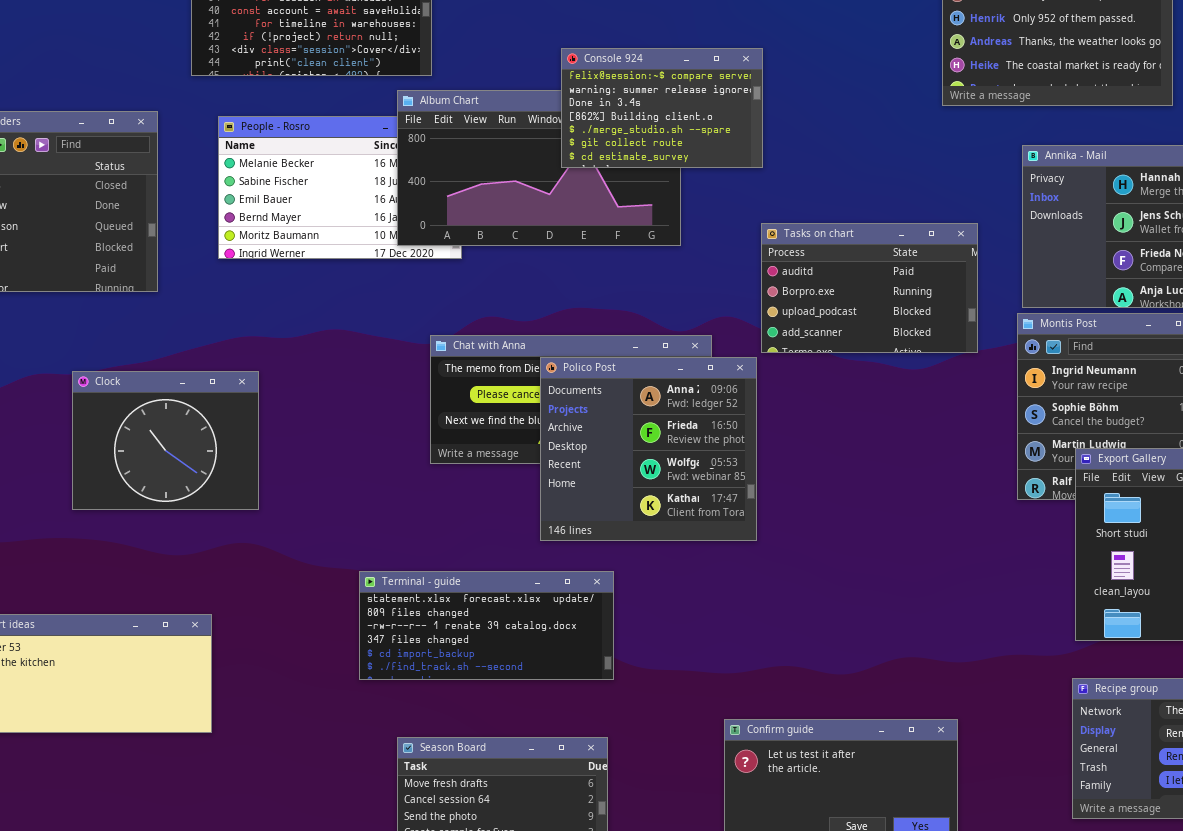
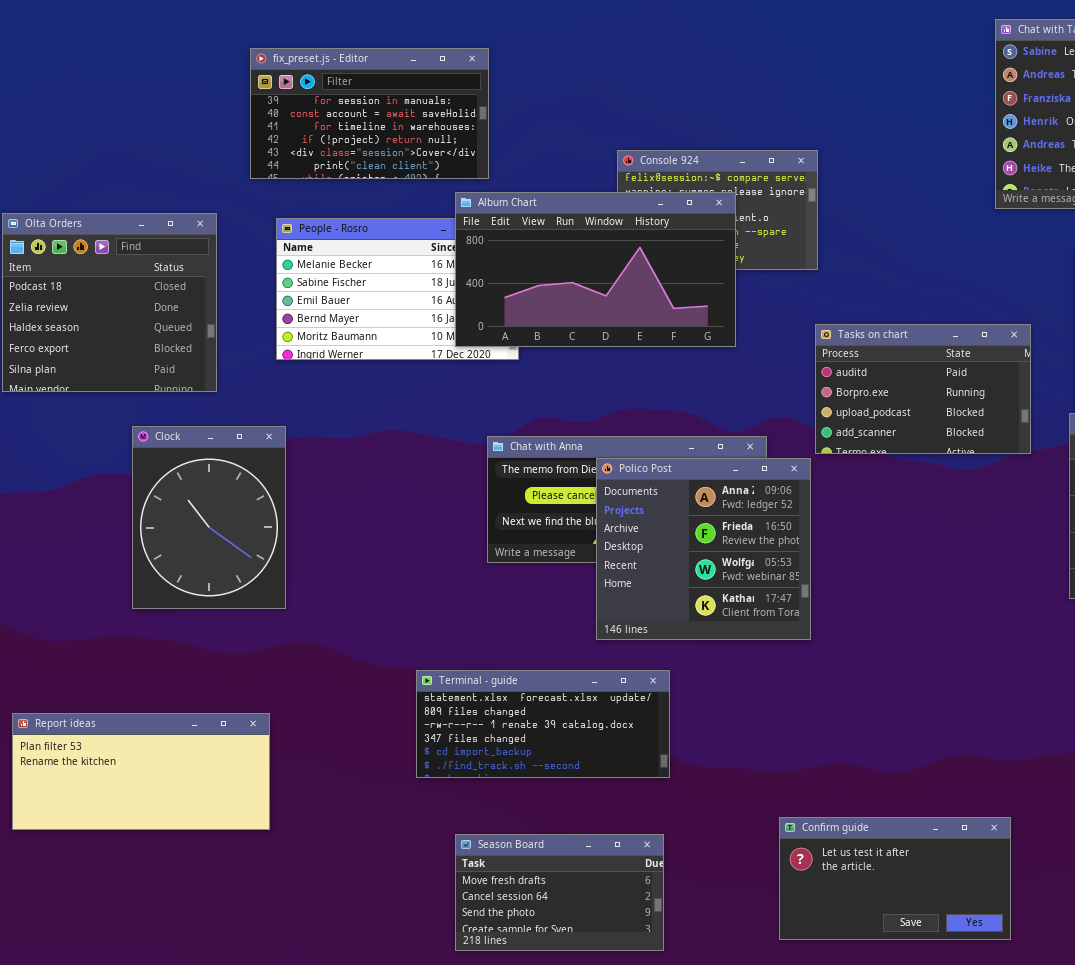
Album Chart: [397,90,681,246] -> [455,192,736,347], raised
Clock: [72,371,259,510] -> [132,426,286,609], resized

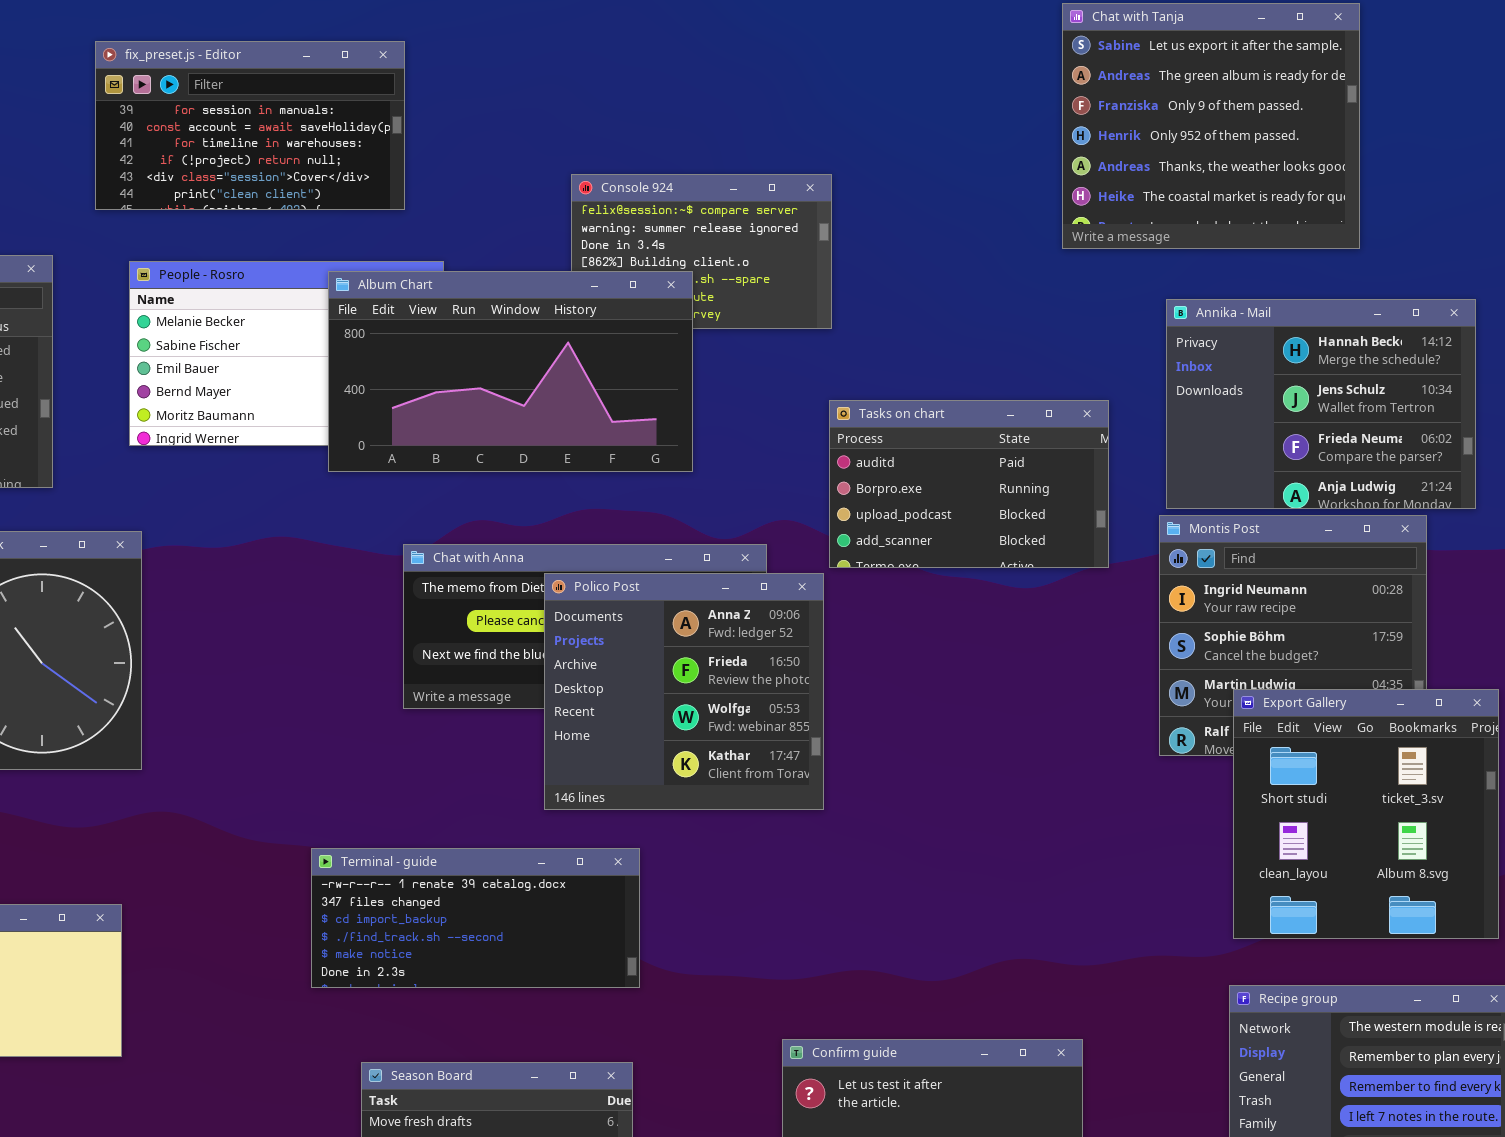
Album Chart: [455,192,736,347] -> [328,271,693,472], moved
Terminal - guide: [416,670,670,778] -> [311,848,640,988], scrolled down 2 rows

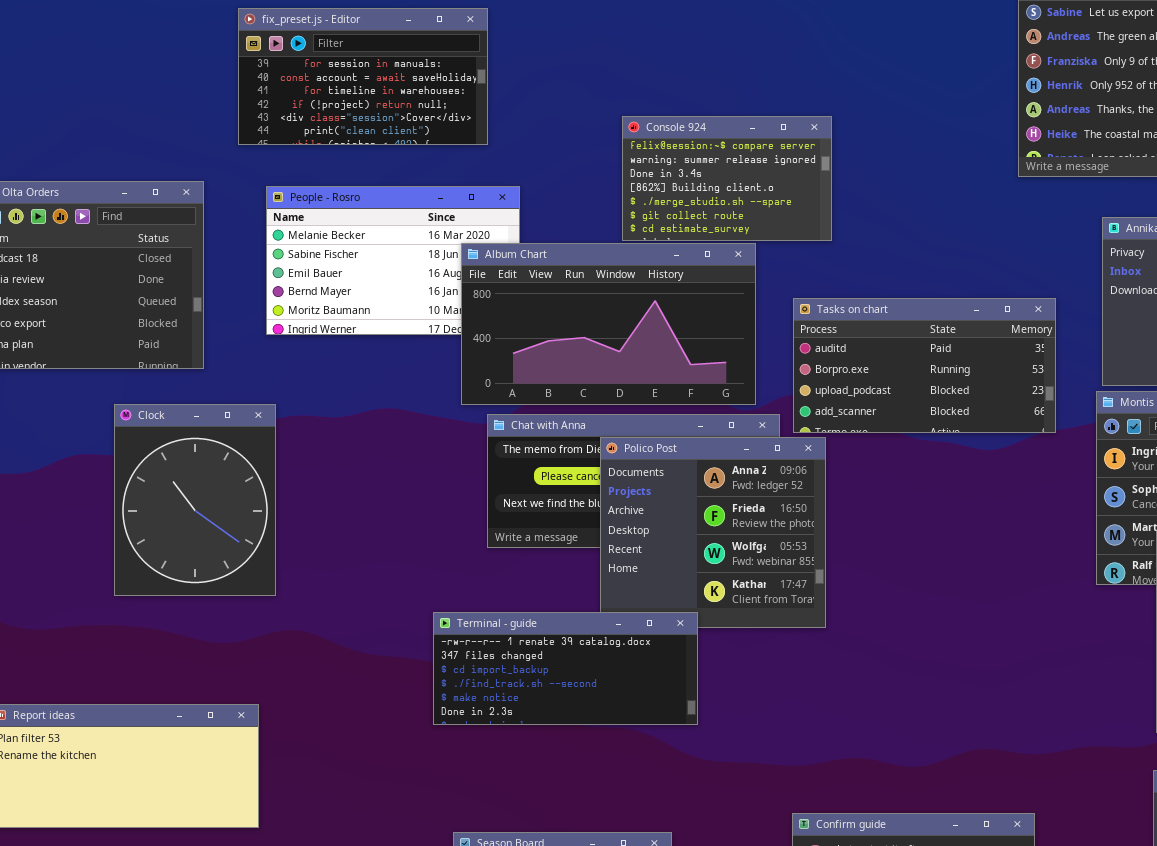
Album Chart: [328,271,693,472] -> [461,243,756,405], moved
Tasks on chart: [829,400,1109,568] -> [793,298,1056,433], resized
Terminal - guide: [311,848,640,988] -> [433,612,698,725], moved

